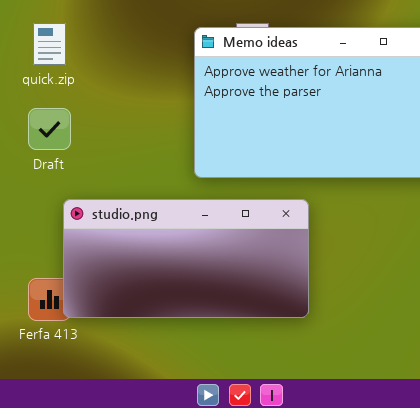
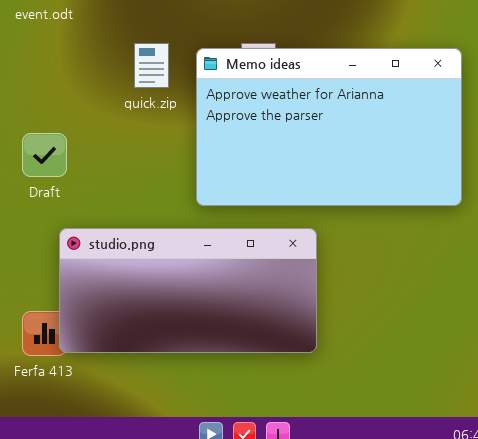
quick.zip: [33,23,66,65] -> [134,43,169,88], moved

